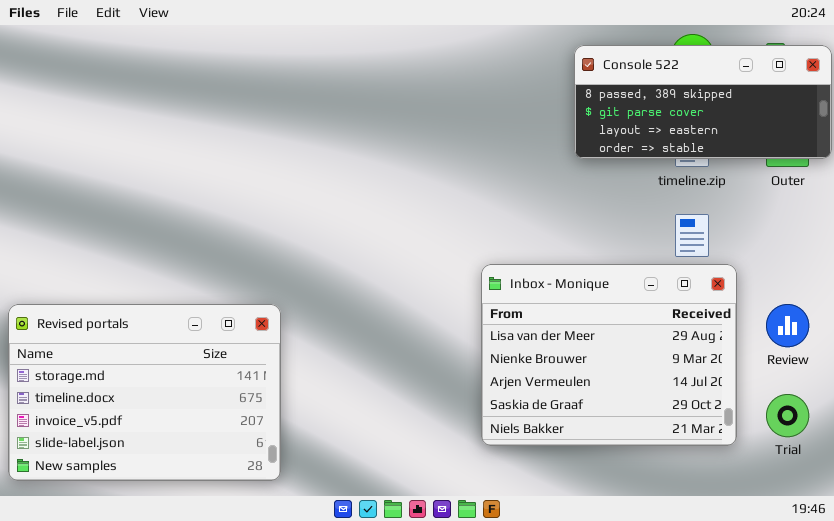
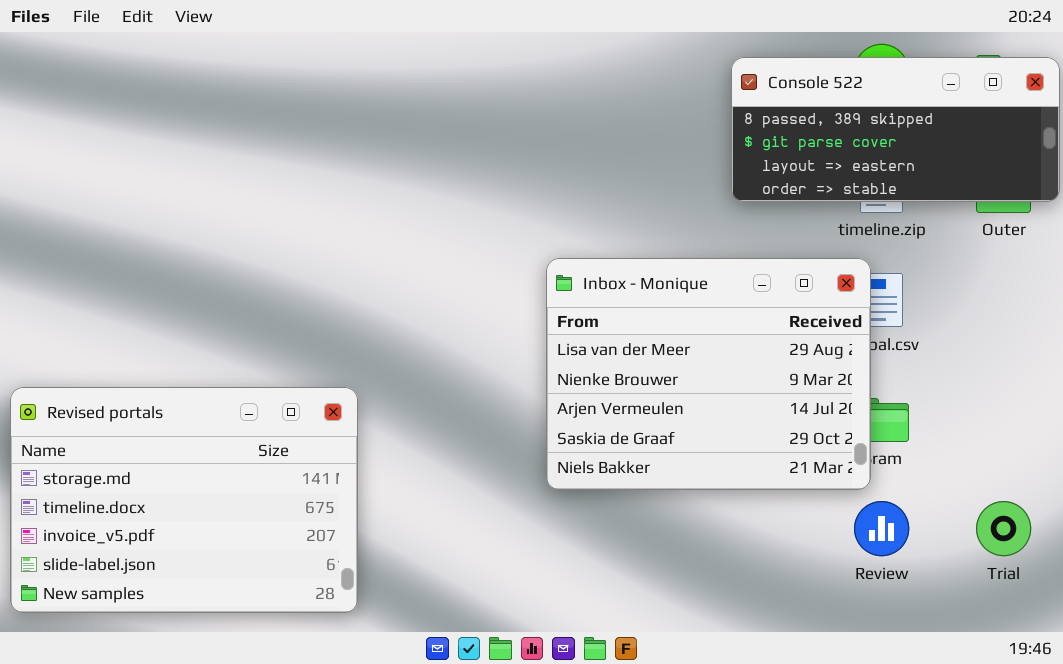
Inbox - Monique: [481,264,737,446] -> [546,258,871,490], moved
Review: [766,304,809,347] -> [854,501,909,556], moved

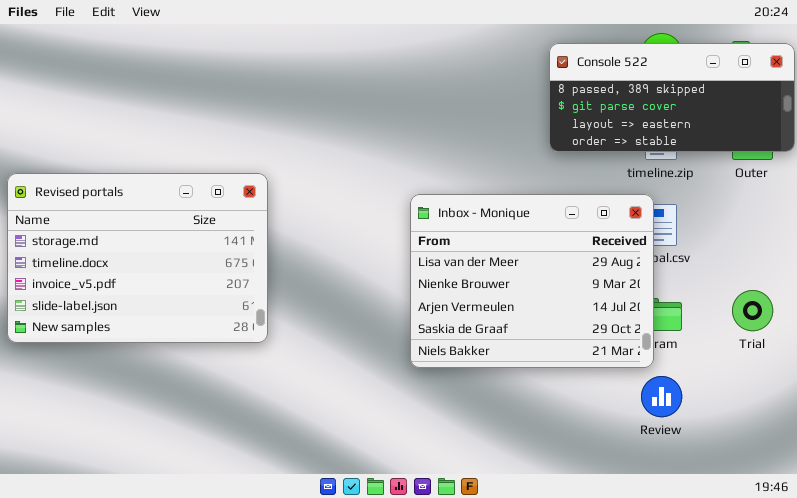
Revised portals: [10,387,358,613] -> [7,173,268,343], moved
Trial: [976,501,1031,556] -> [732,290,773,331], moved

